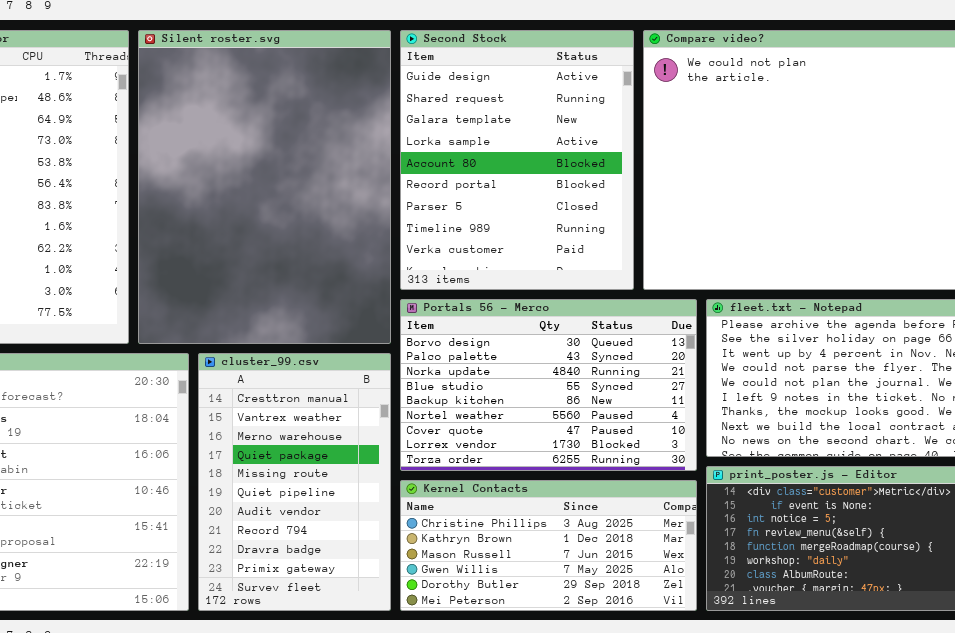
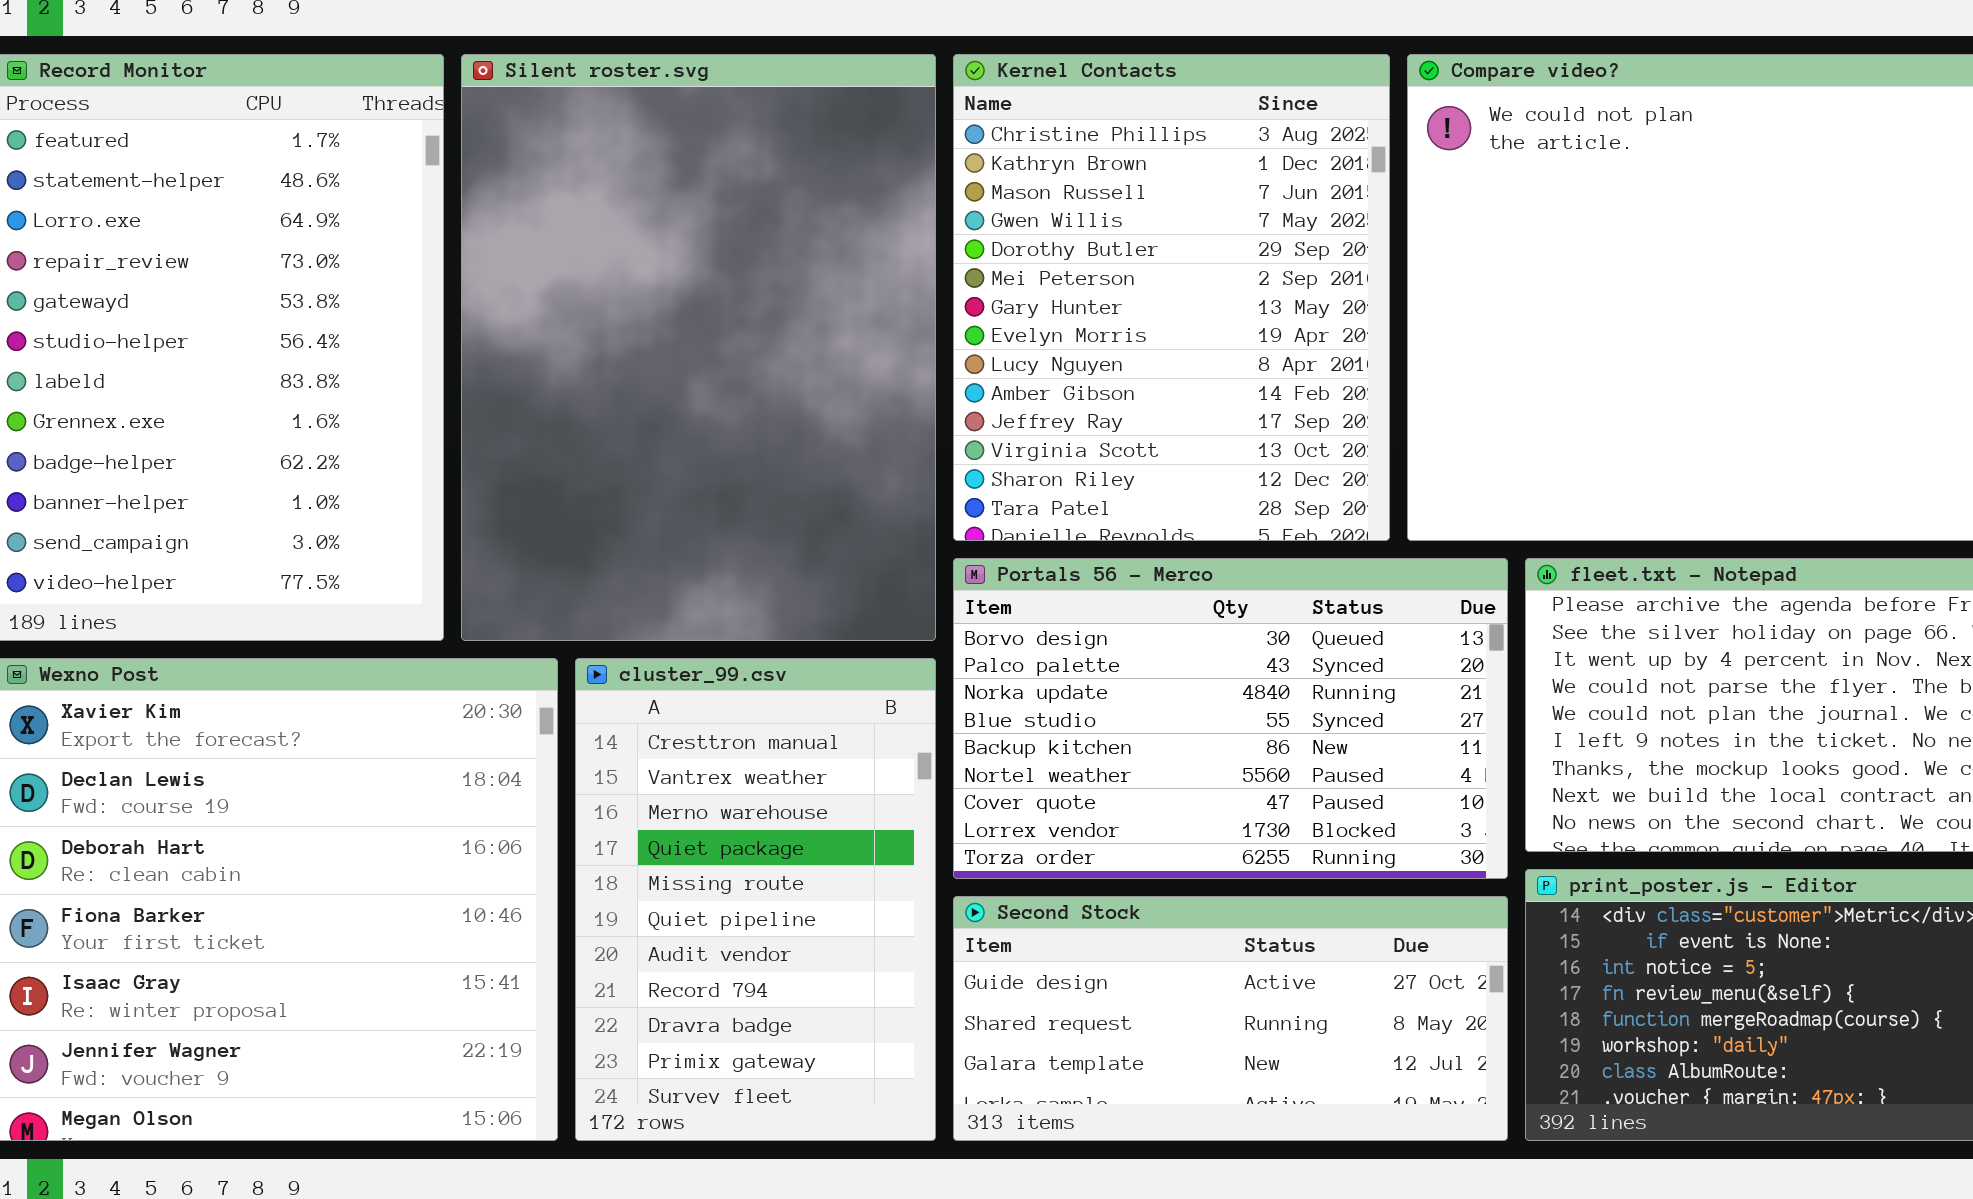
Second Stock: [400,30,634,290] -> [953,896,1508,1141], moved, resized
Kernel Contacts: [400,480,697,611] -> [953,54,1390,541], moved, resized

